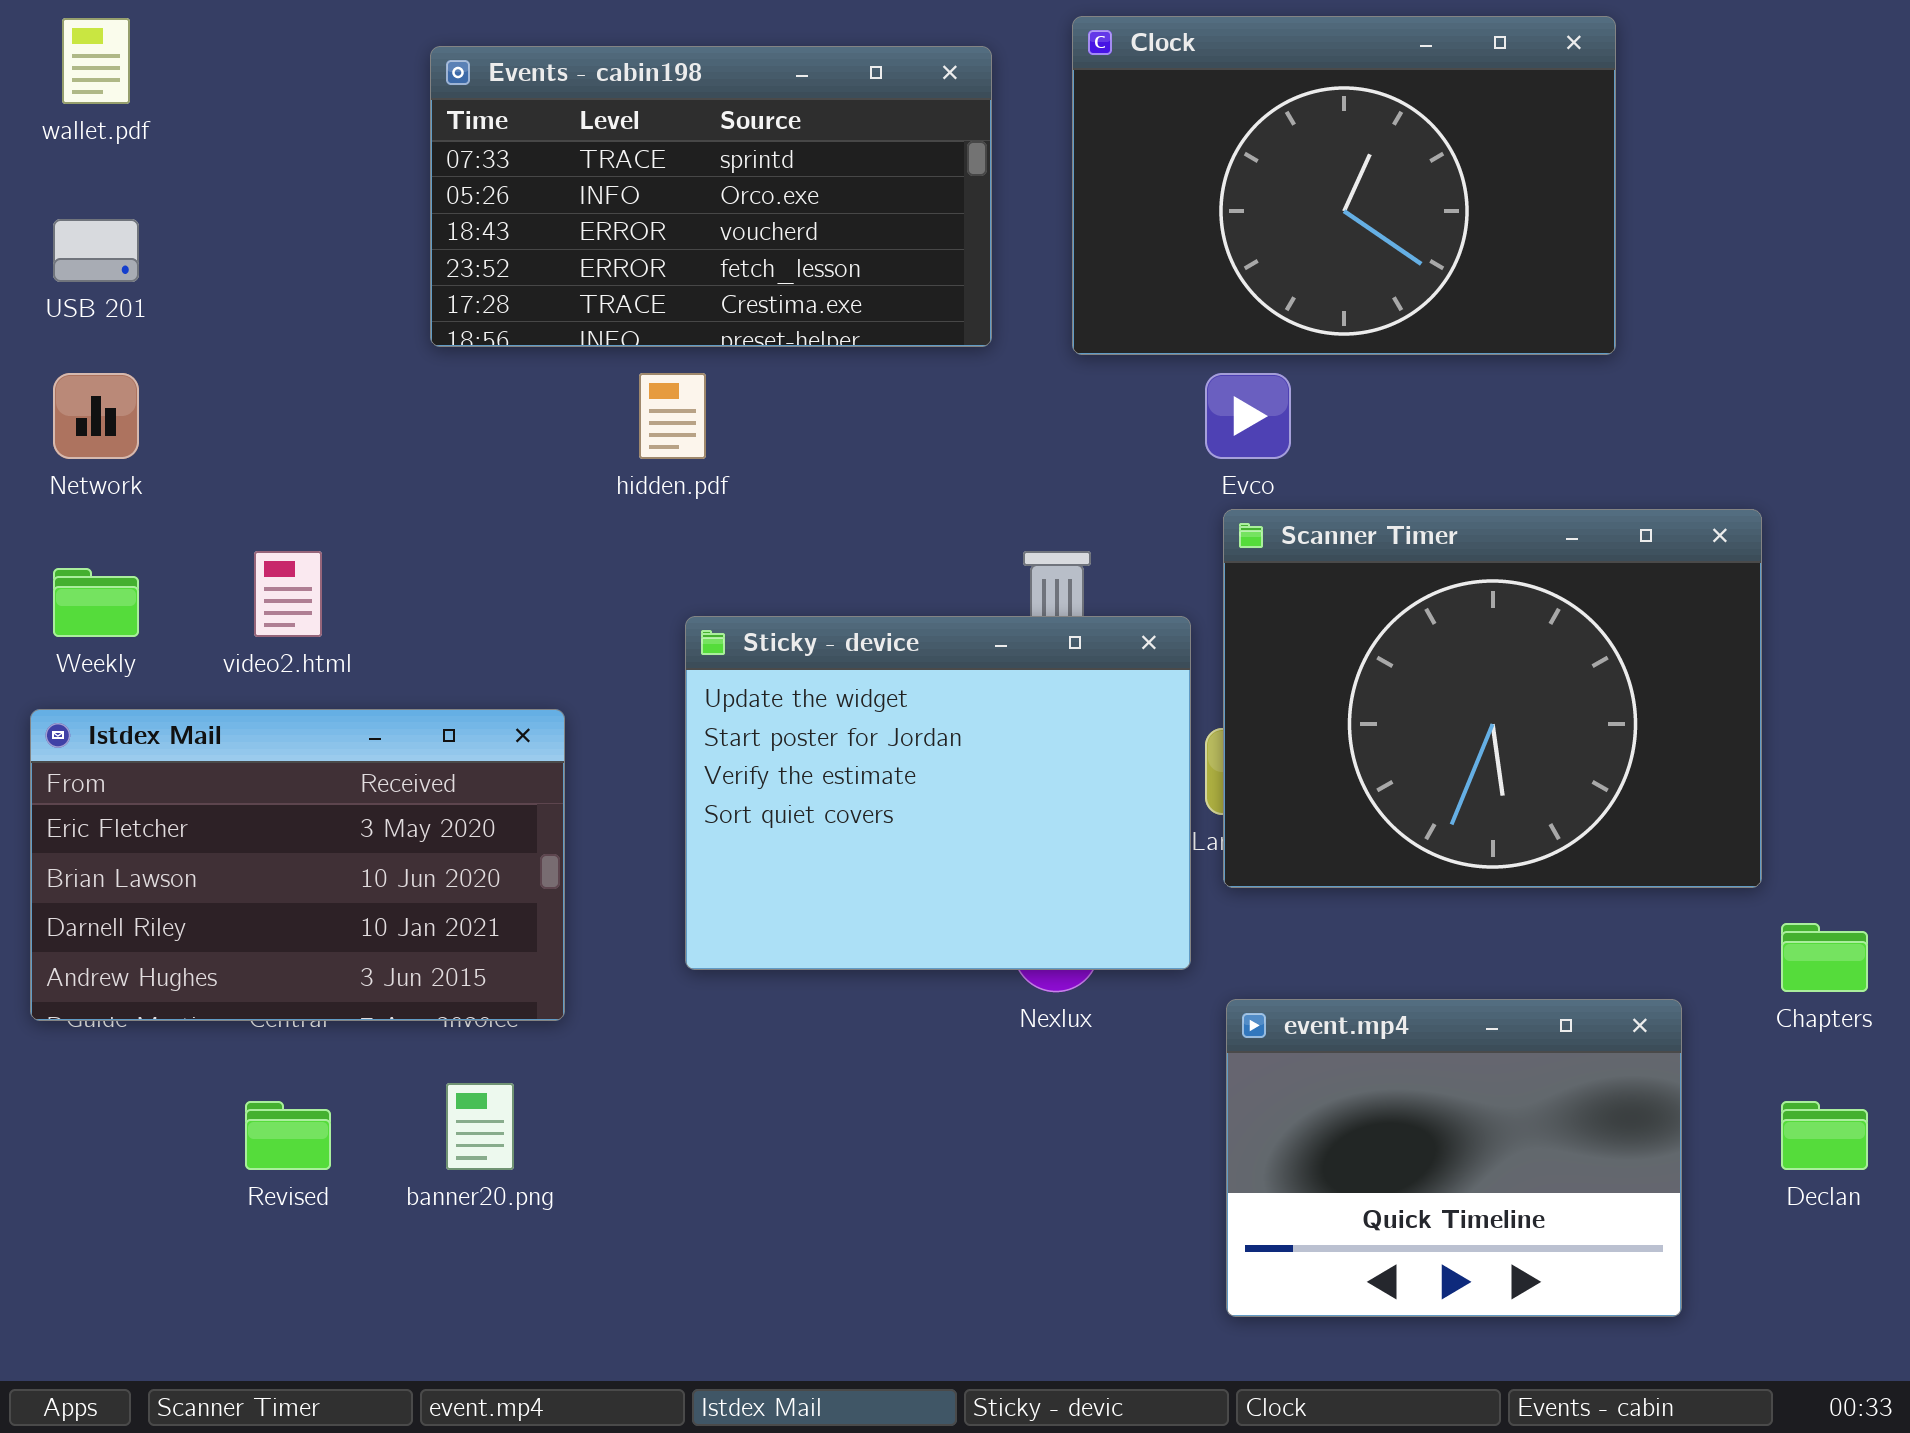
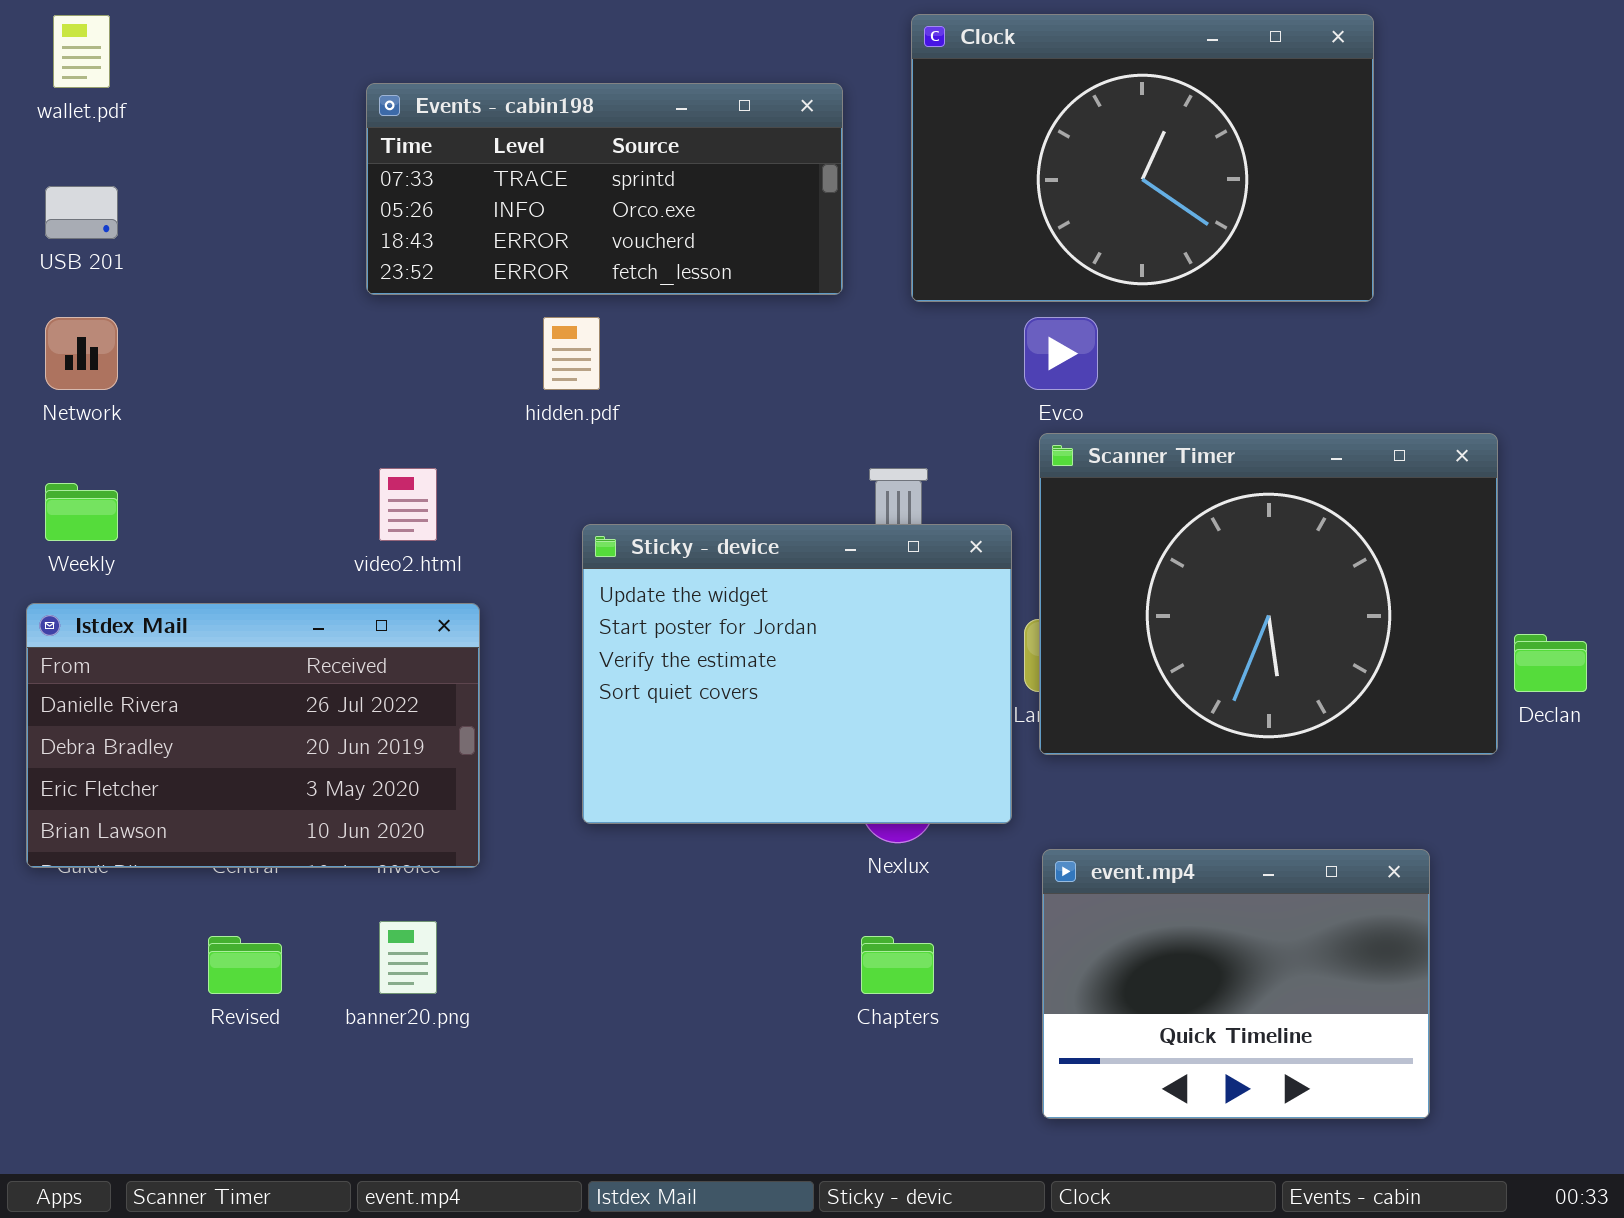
Events - cabin198: [430,46,992,347] -> [366,83,843,295], resized
video2.html: [254,551,322,637] -> [379,468,437,541], moved
Istdex Mail: [30,709,565,1021] -> [26,603,480,868], scrolled up 2 rows
Chapters: [1781,923,1868,992] -> [861,936,934,994], moved
Declan: [1781,1101,1868,1170] -> [1514,634,1587,692], moved

